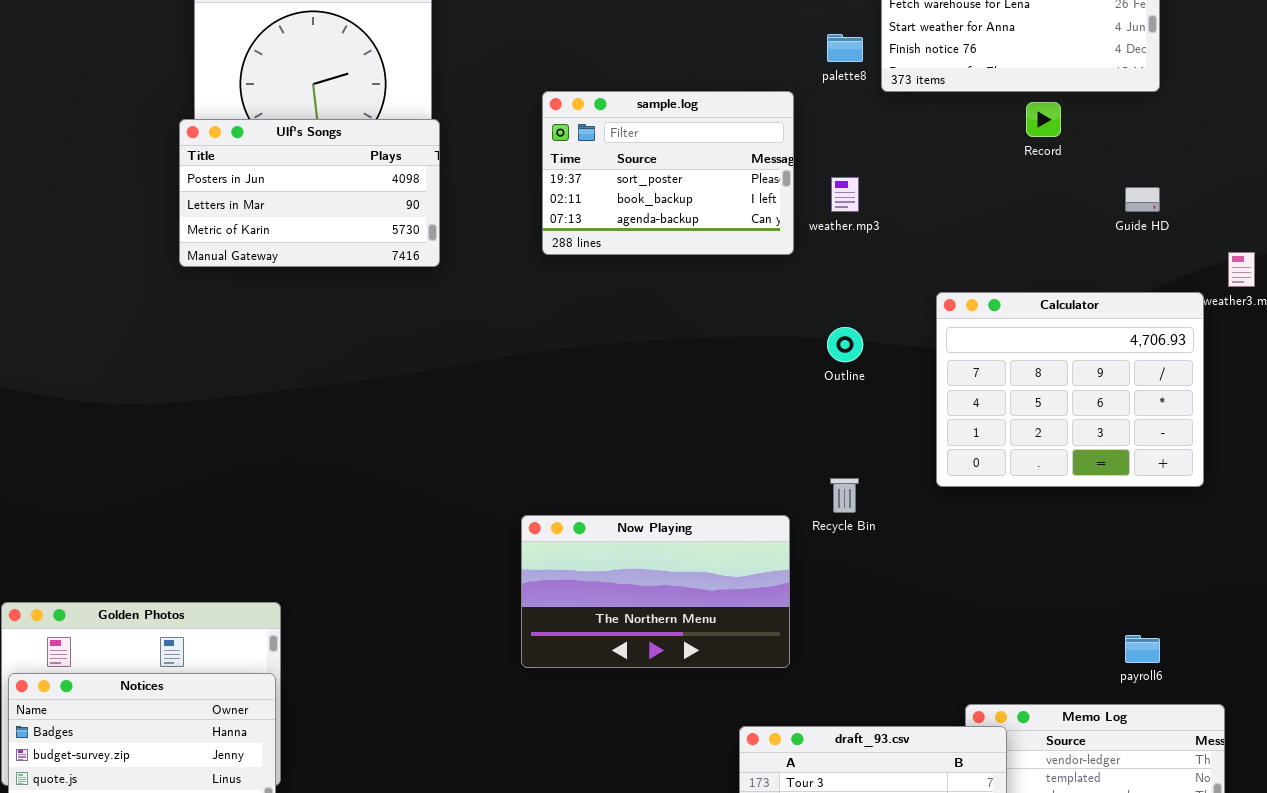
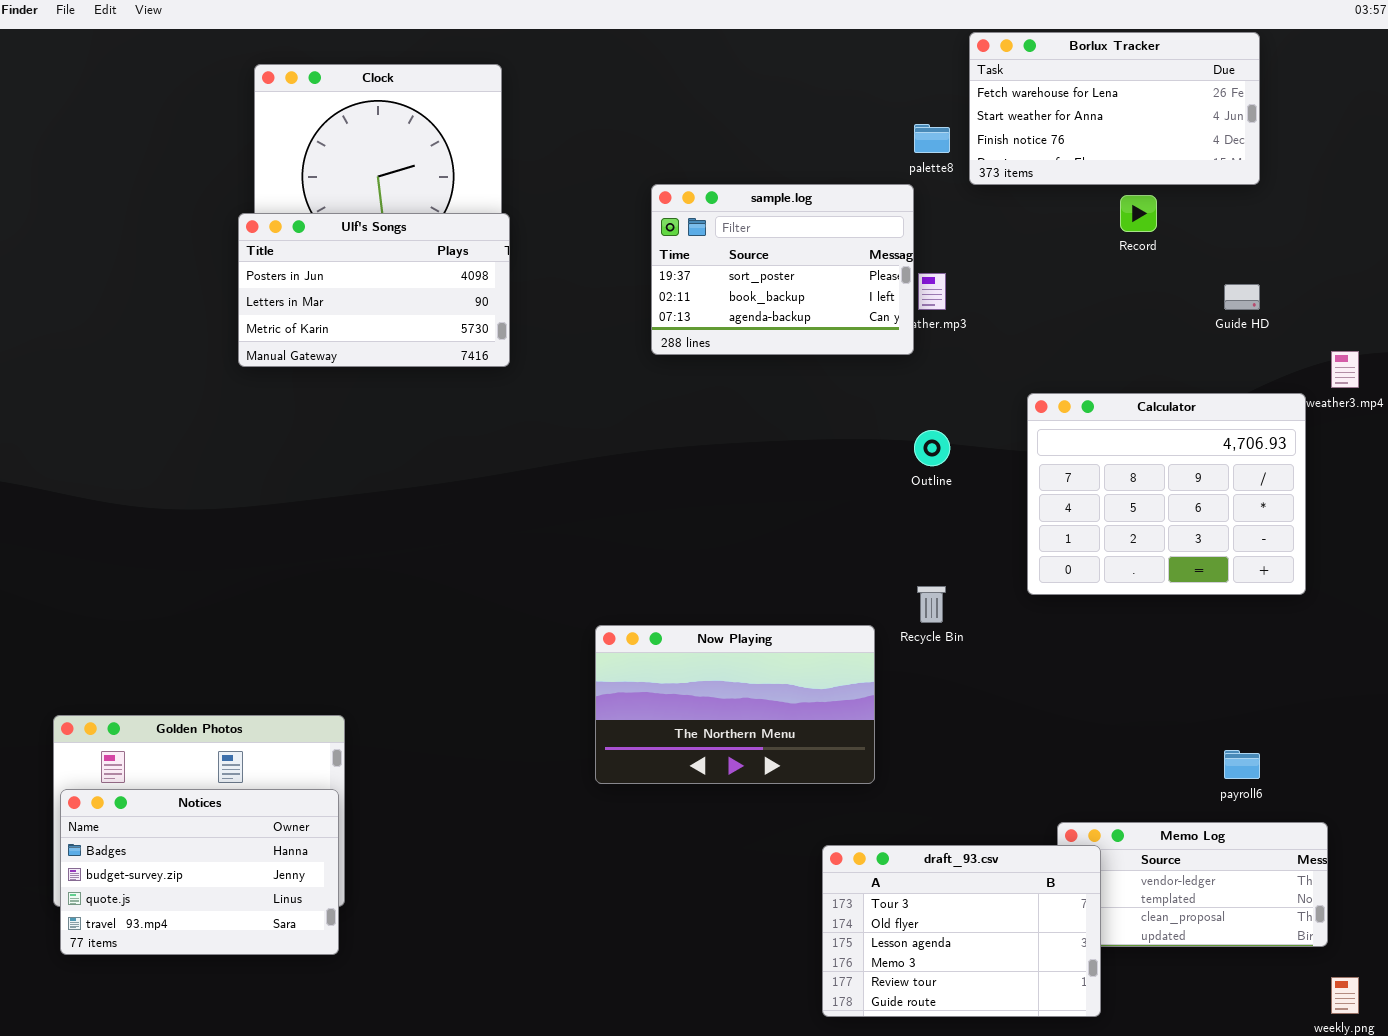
sample.log: [542,91,794,255] -> [651,184,914,355], moved

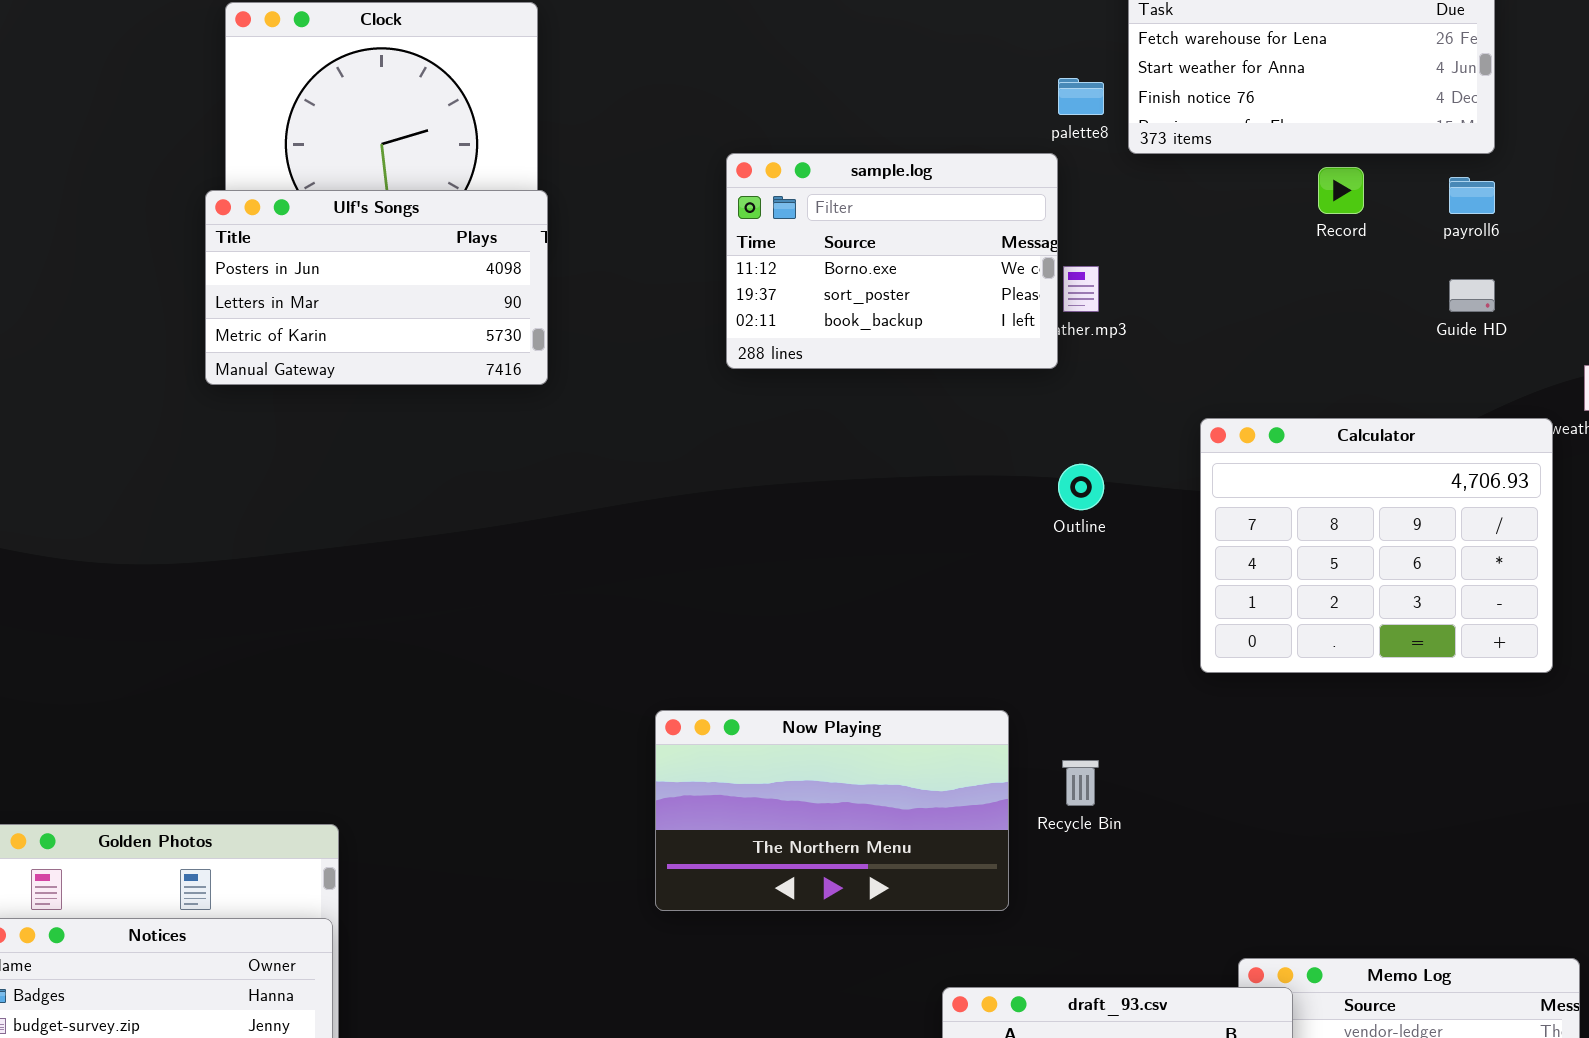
sample.log: [651,184,914,355] -> [726,153,1058,369], scrolled up 1 row
Recycle Bin: [917,586,946,623] -> [1062,760,1099,806], moved
payroll6: [1224,750,1260,779] -> [1449,177,1495,214], moved

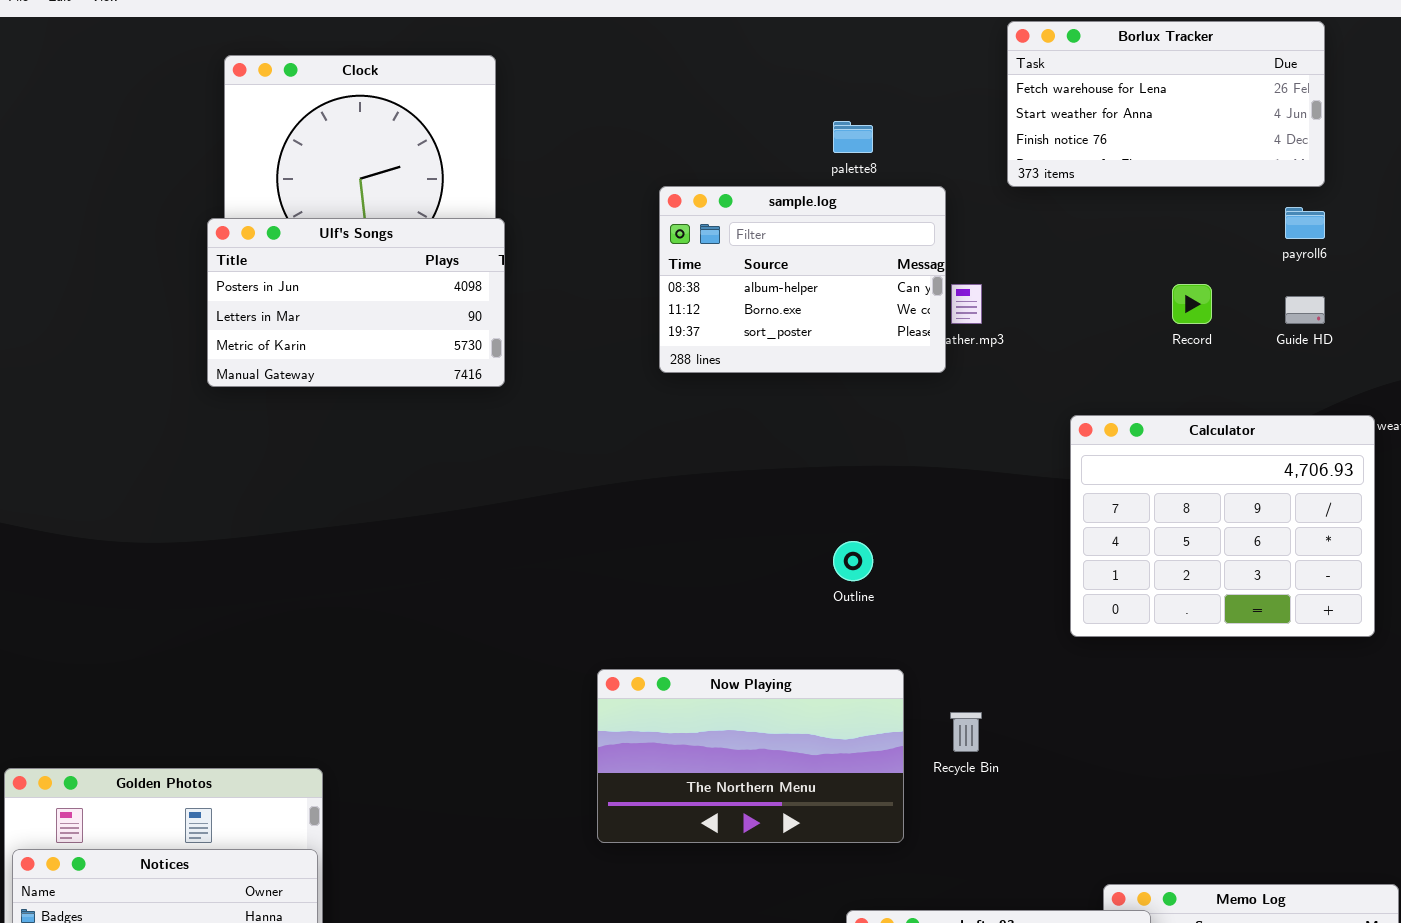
palette8: [1058,78,1104,115] -> [833,121,873,153], moved
sample.log: [726,153,1058,369] -> [659,186,946,373], scrolled up 1 row
Record: [1318,167,1364,214] -> [1172,284,1212,324], moved
Outline: [1058,464,1104,510] -> [833,541,873,581], moved

